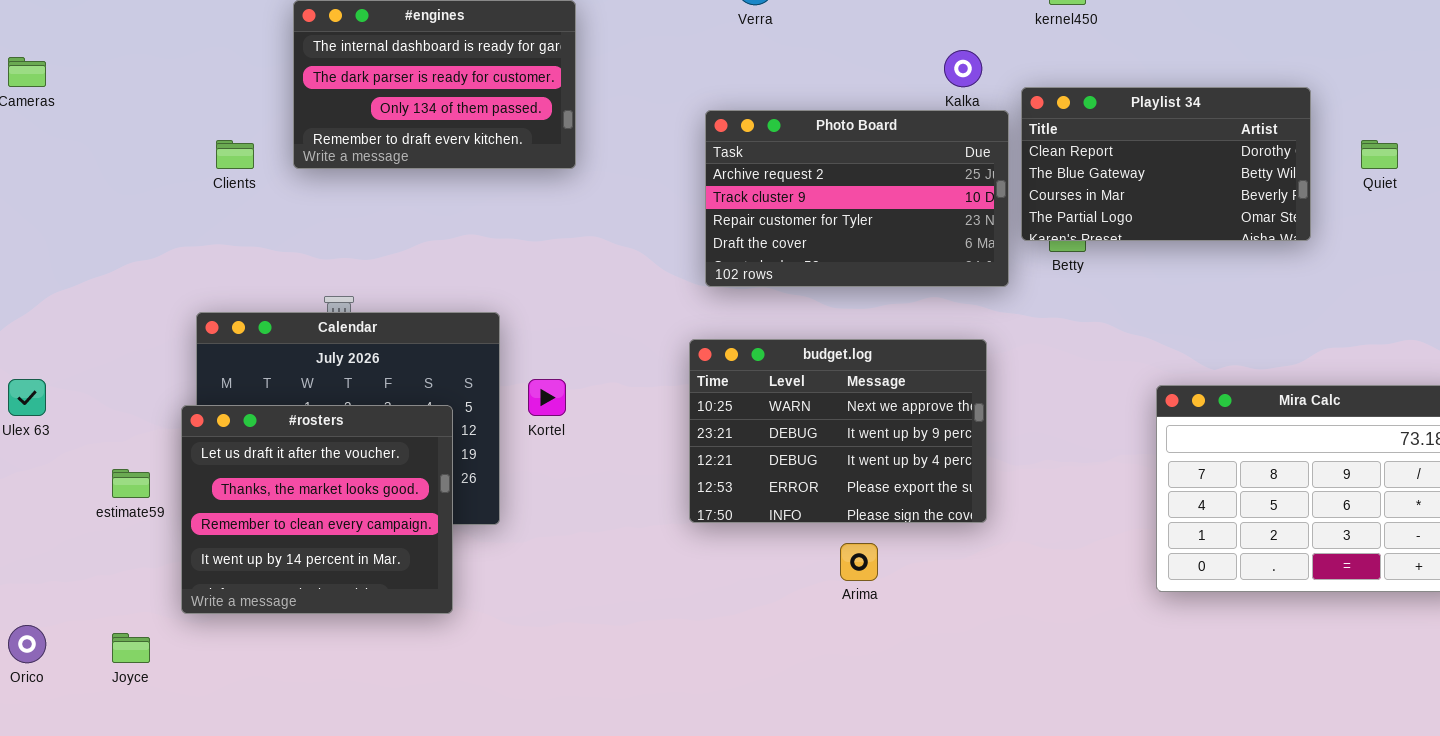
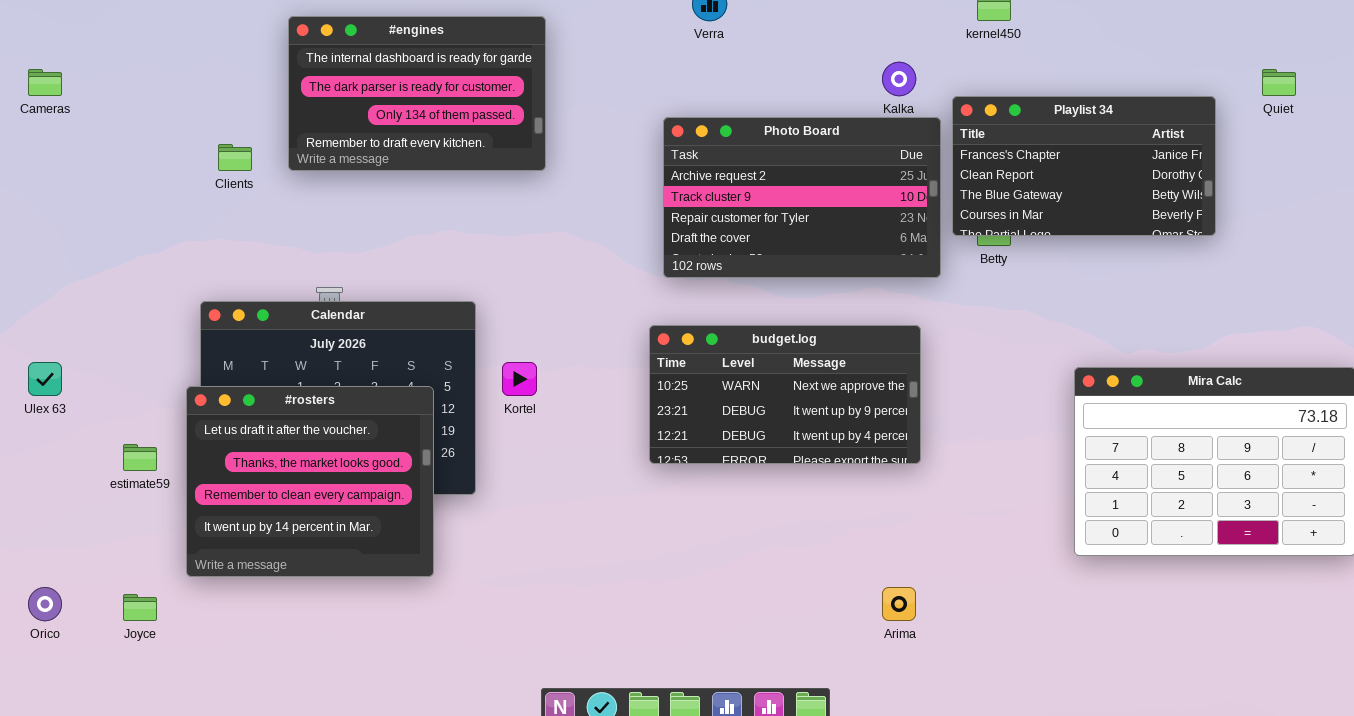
Playlist 34: [1021,87,1311,241] -> [952,96,1216,236], scrolled up 1 row
Quiet: [1361,140,1398,169] -> [1262,69,1296,96], moved
budget.log: [689,339,987,523] -> [649,325,921,464], resized
Arima: [840,543,878,581] -> [882,587,916,621], moved

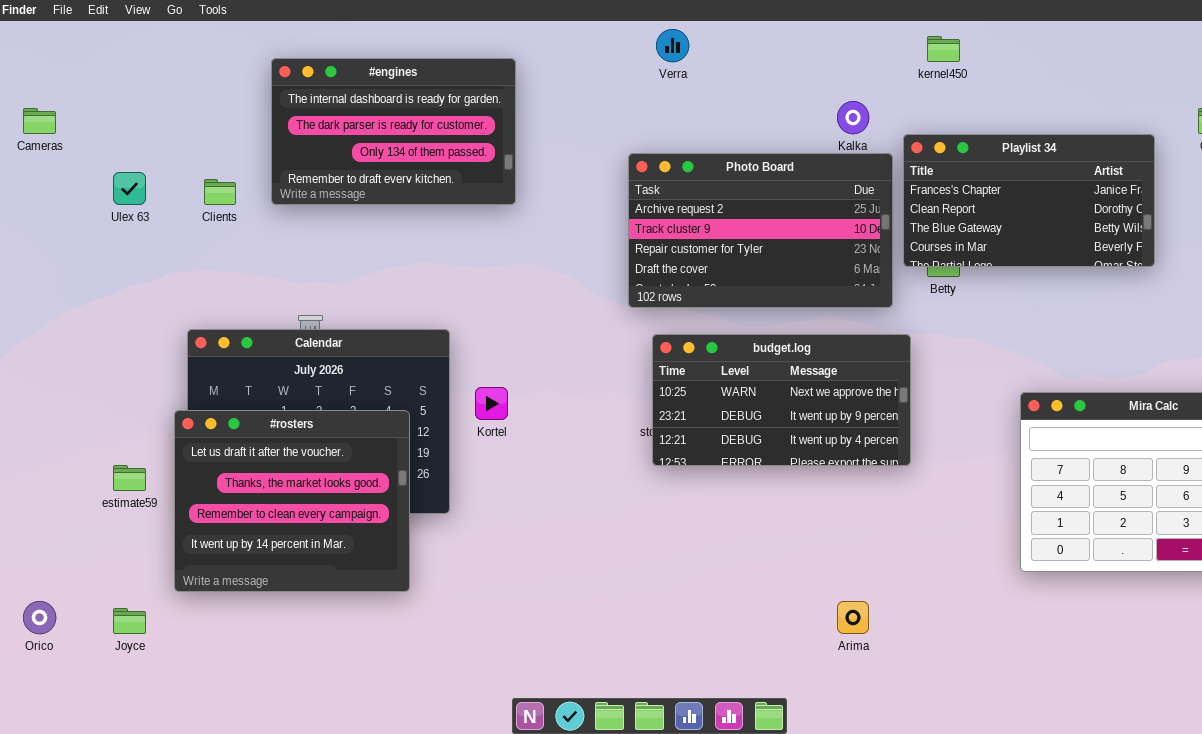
budget.log: [649,325,921,464] -> [652,334,911,466], moved
Ulex 63: [28,362,62,396] -> [113,172,146,205], moved

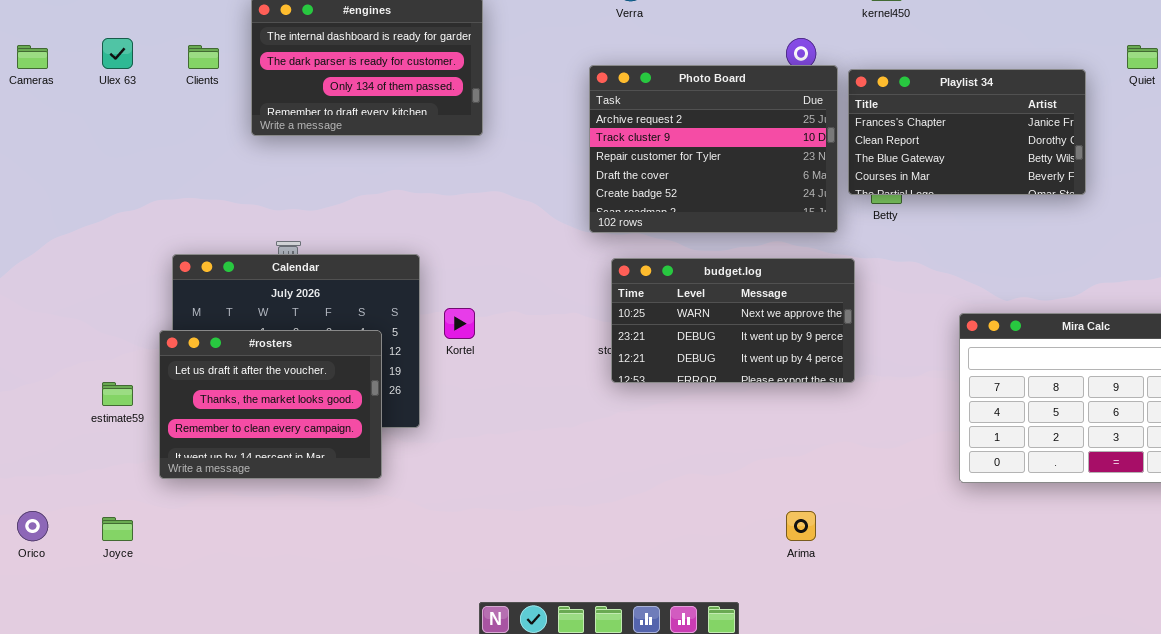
Photo Board: [628,153,893,308] -> [589,65,838,233], resized
Ulex 63: [113,172,146,205] -> [102,38,133,69], moved
Clients: [204,179,236,205] -> [188,45,219,69], moved
#rosters: [174,410,410,592] -> [159,330,382,479], resized

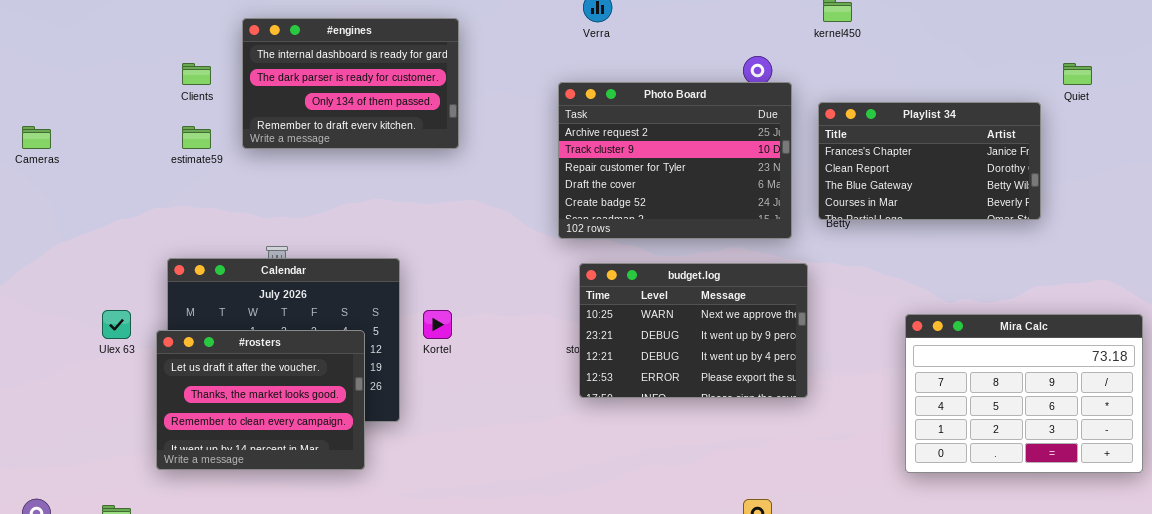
Ulex 63: [102,38,133,69] -> [102,310,131,339], moved
Cameras: [17,45,48,69] -> [22,126,51,149], moved
Playlist 34: [848,69,1086,195] -> [818,102,1041,220], moved
budget.log: [611,258,855,383] -> [579,263,808,398], resized
estimate59: [102,382,133,406] -> [182,126,211,149], moved

